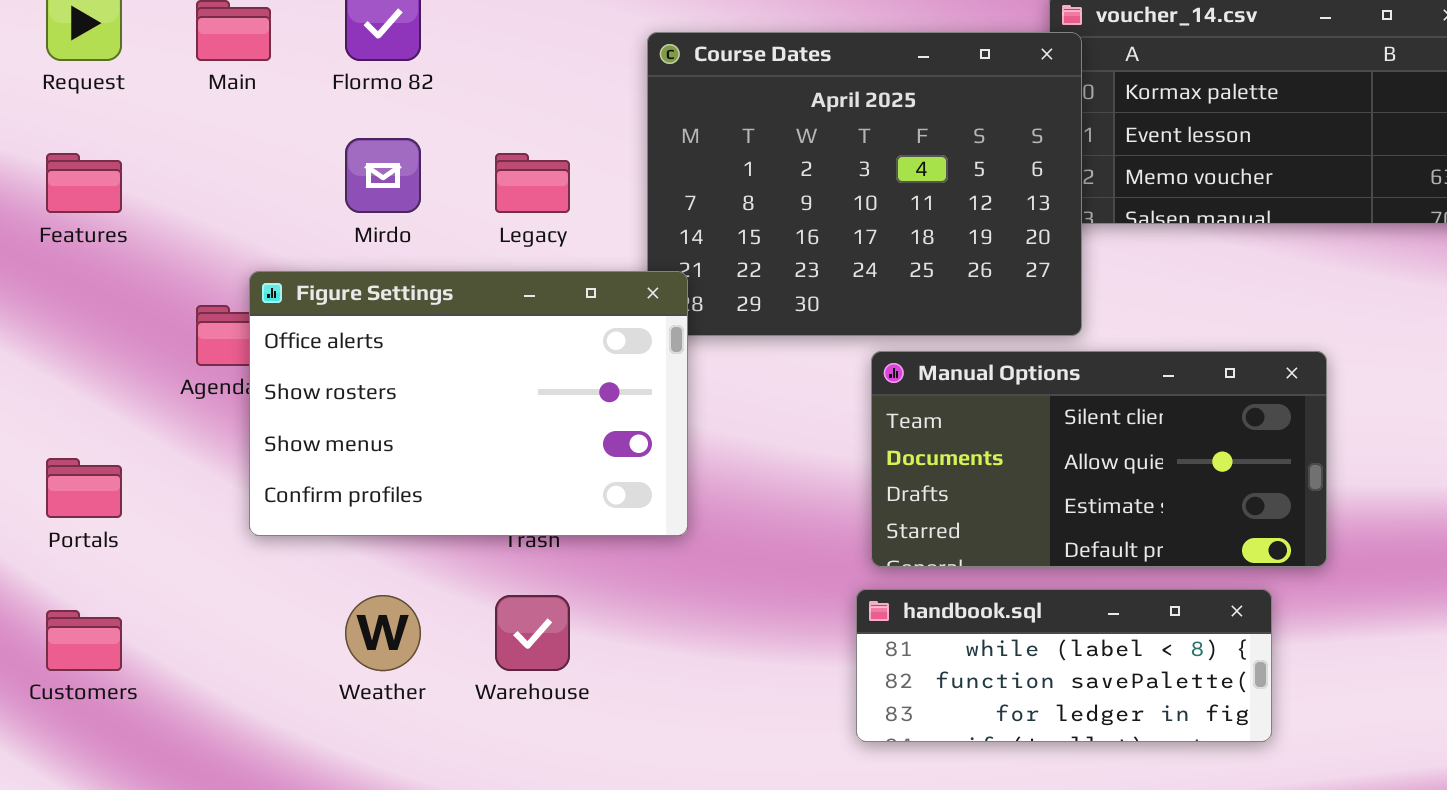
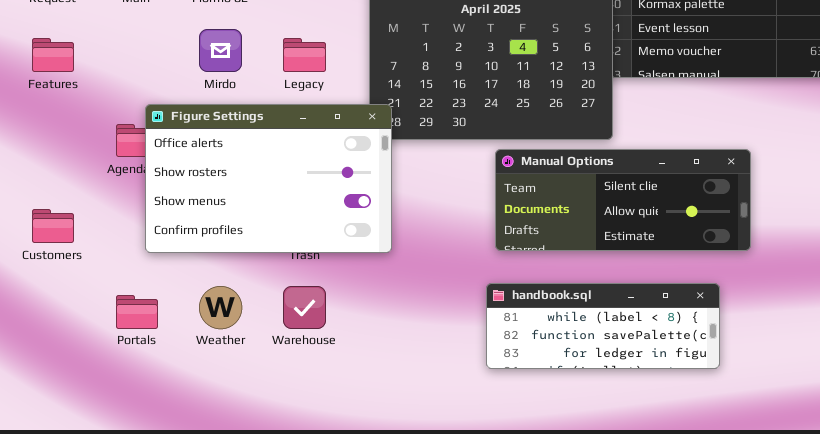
Manual Options: [871,351,1327,567] -> [495,149,751,251], resized
Portals: [46,458,122,518] -> [116,295,158,329], moved
Customers: [46,610,122,671] -> [32,209,74,243], moved

